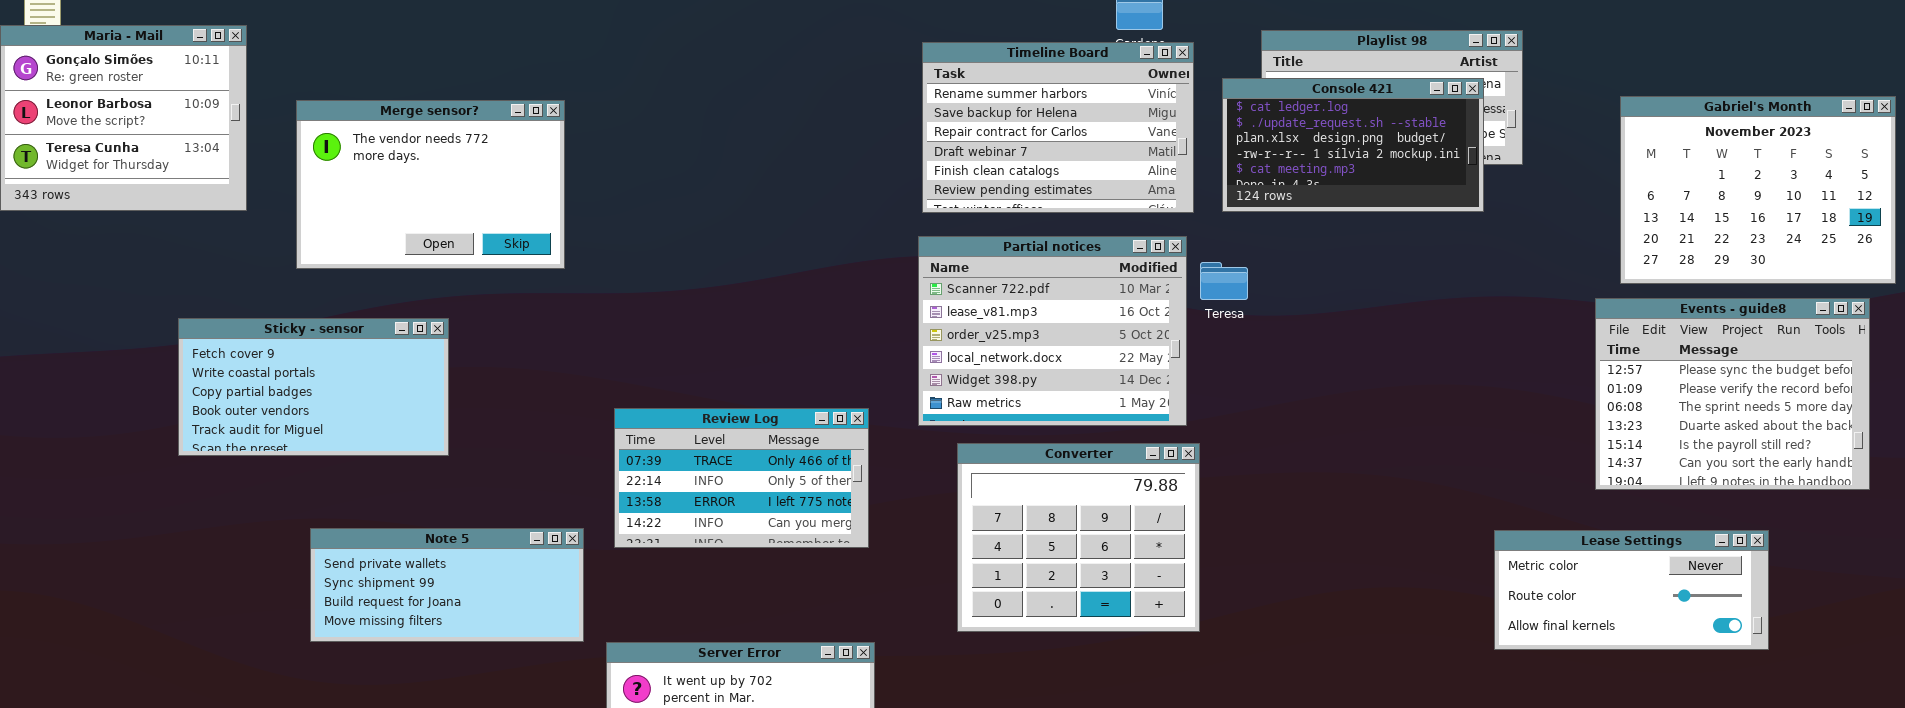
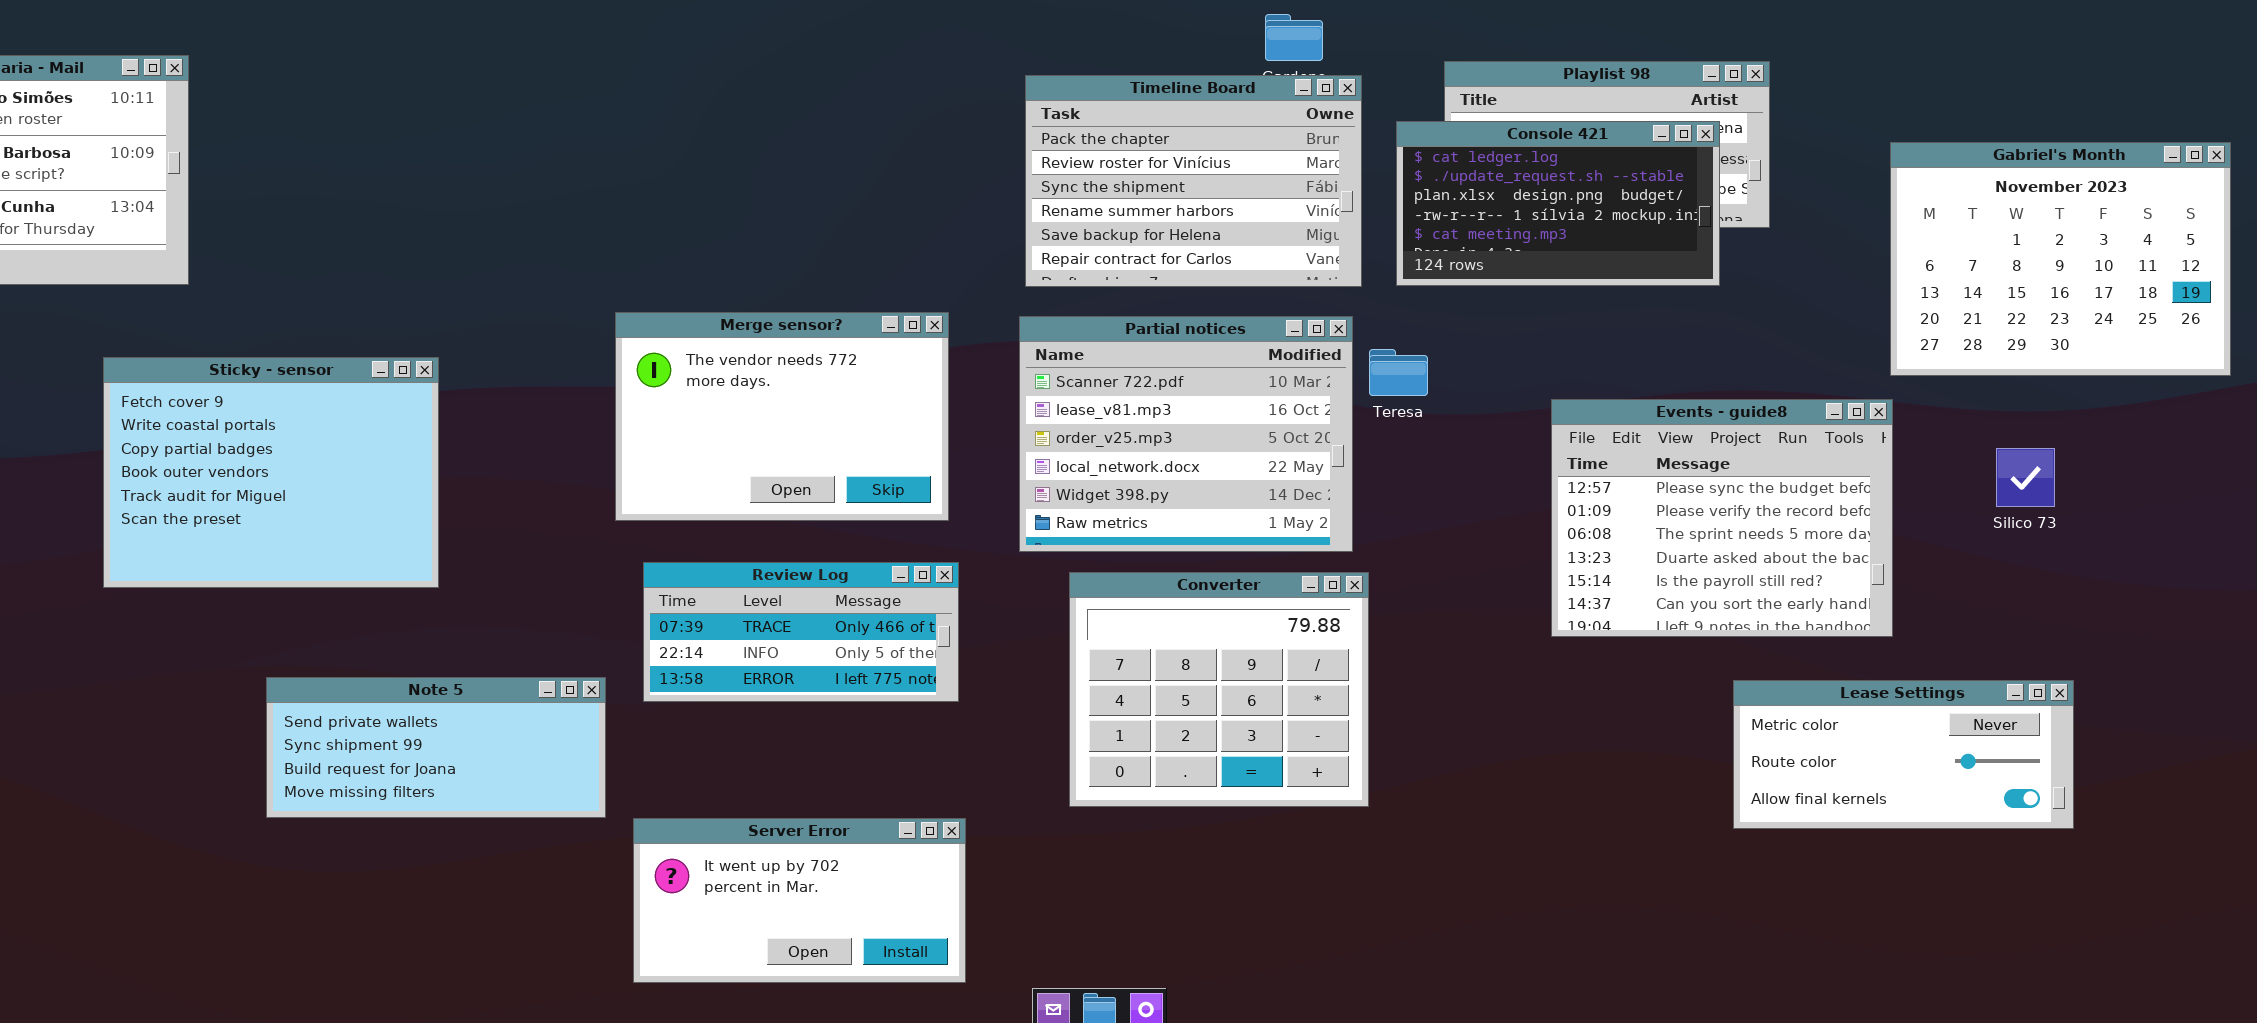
Timeline Board: [922,42,1194,213] -> [1025,75,1362,287], scrolled up 3 rows
Merge sensor?: [296,100,565,269] -> [615,312,949,521], moved
Events - guide8: [1595,298,1870,490] -> [1551,399,1893,637], moved
Sticky - sensor: [178,318,449,456] -> [103,357,439,588], resized
Review Log: [614,408,869,548] -> [643,562,959,702], resized

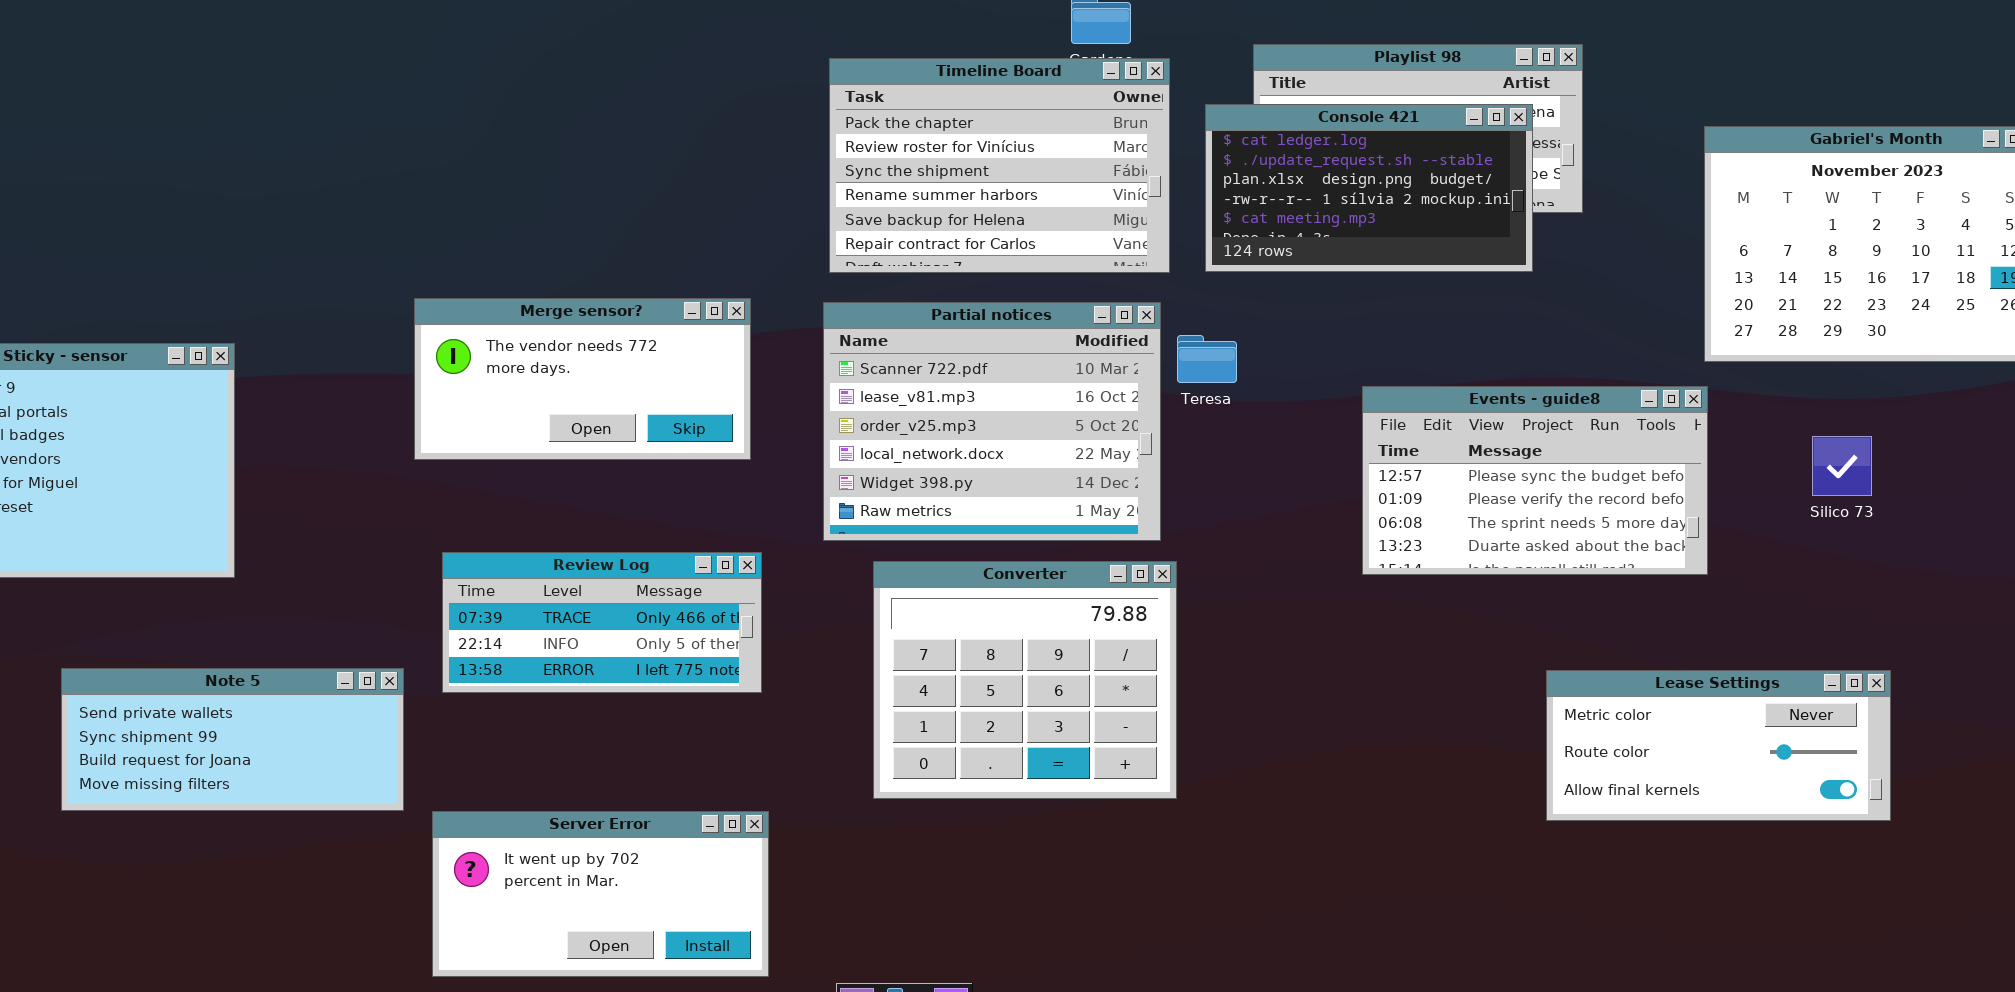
Merge sensor?: [615,312,949,521] -> [414,298,751,460], resized
Events - guide8: [1551,399,1893,637] -> [1362,386,1708,575], resized

